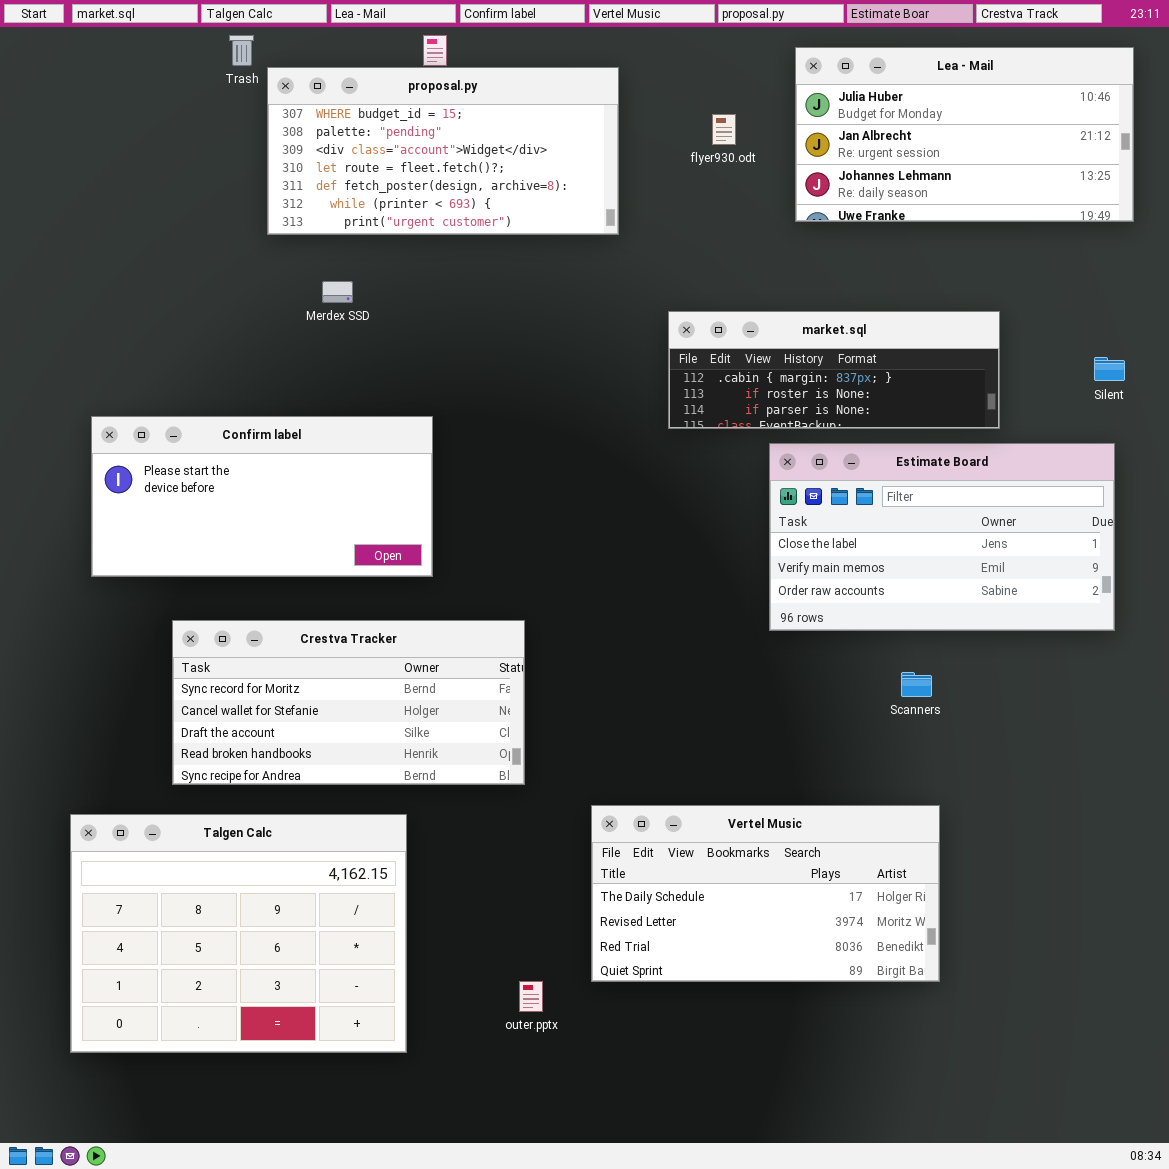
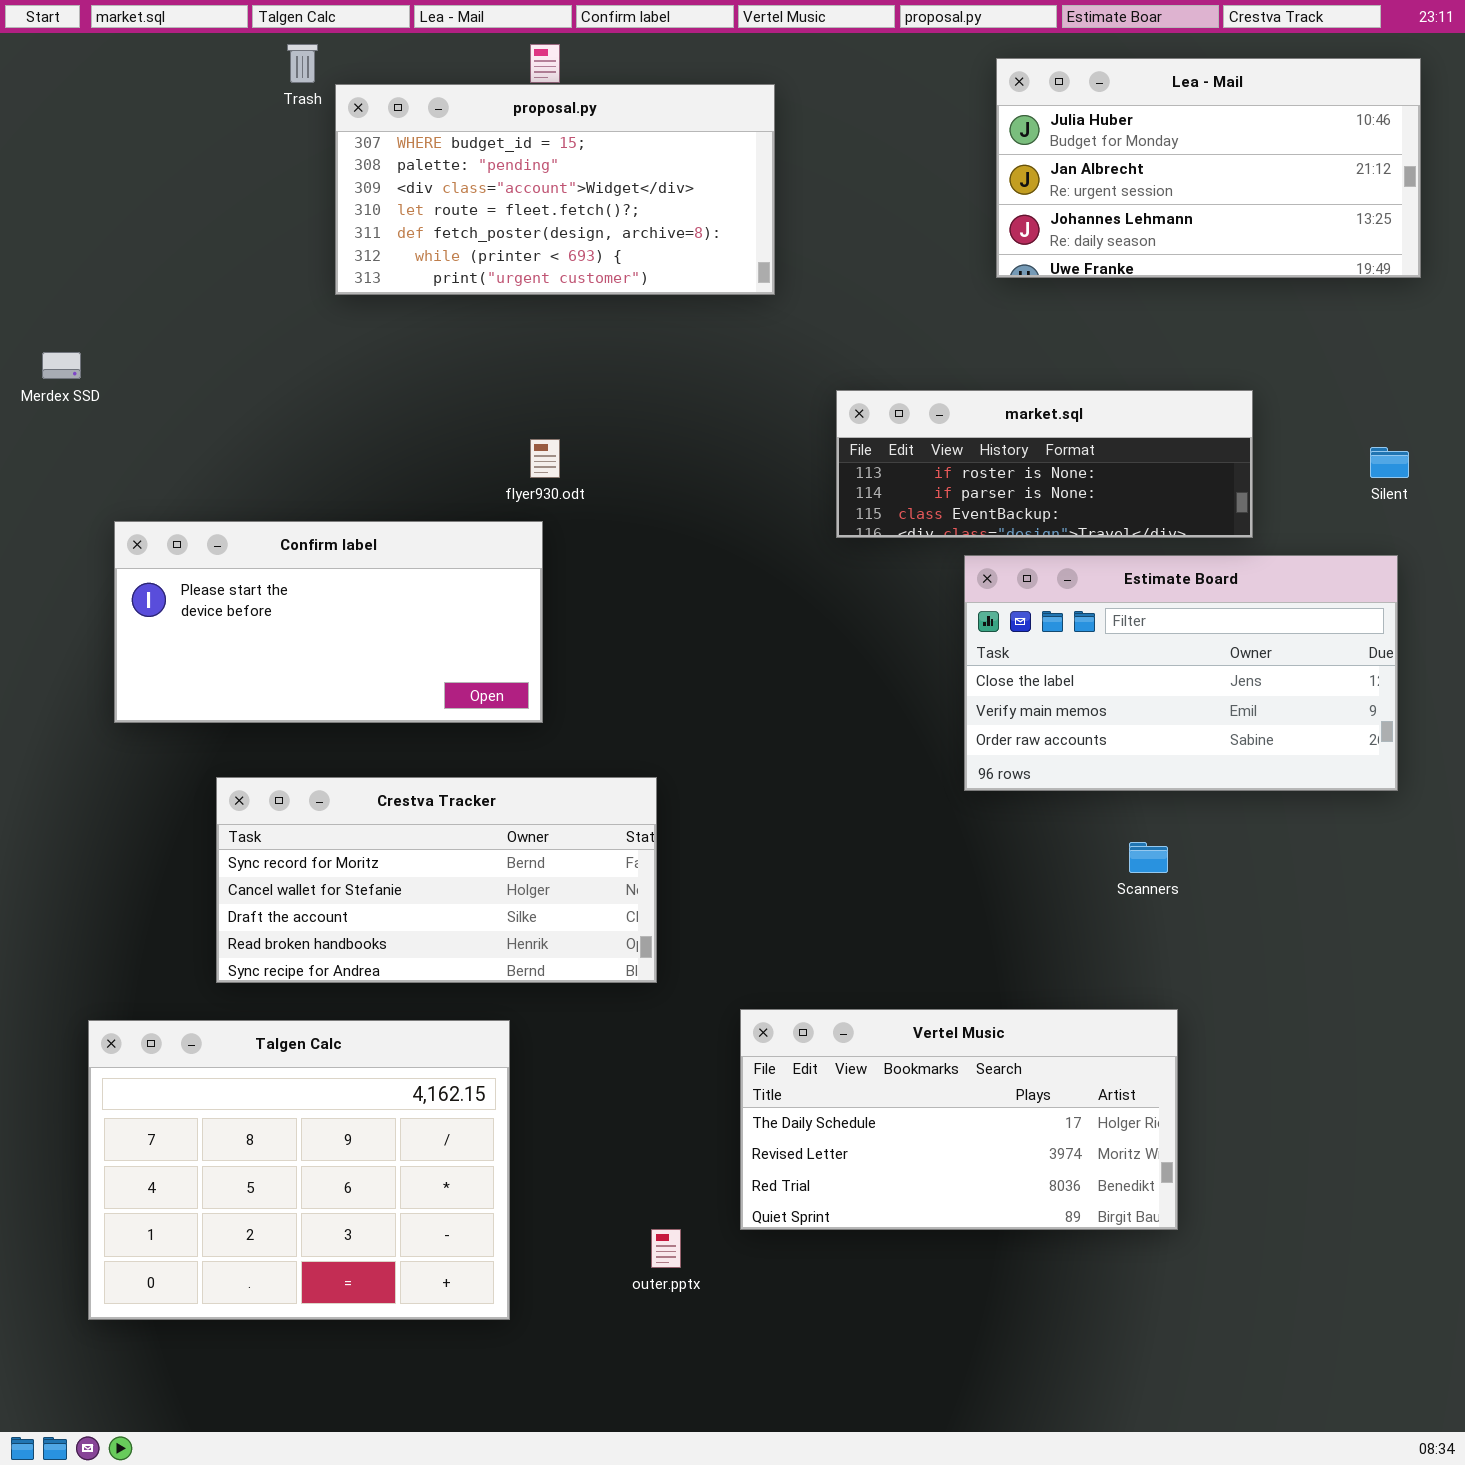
flyer930.odt: [712,114,736,145] -> [530,439,560,478], moved
Merdex SSD: [322,281,353,303] -> [42,352,81,379], moved
market.sql: [668,311,1000,429] -> [836,390,1253,538], scrolled down 1 row

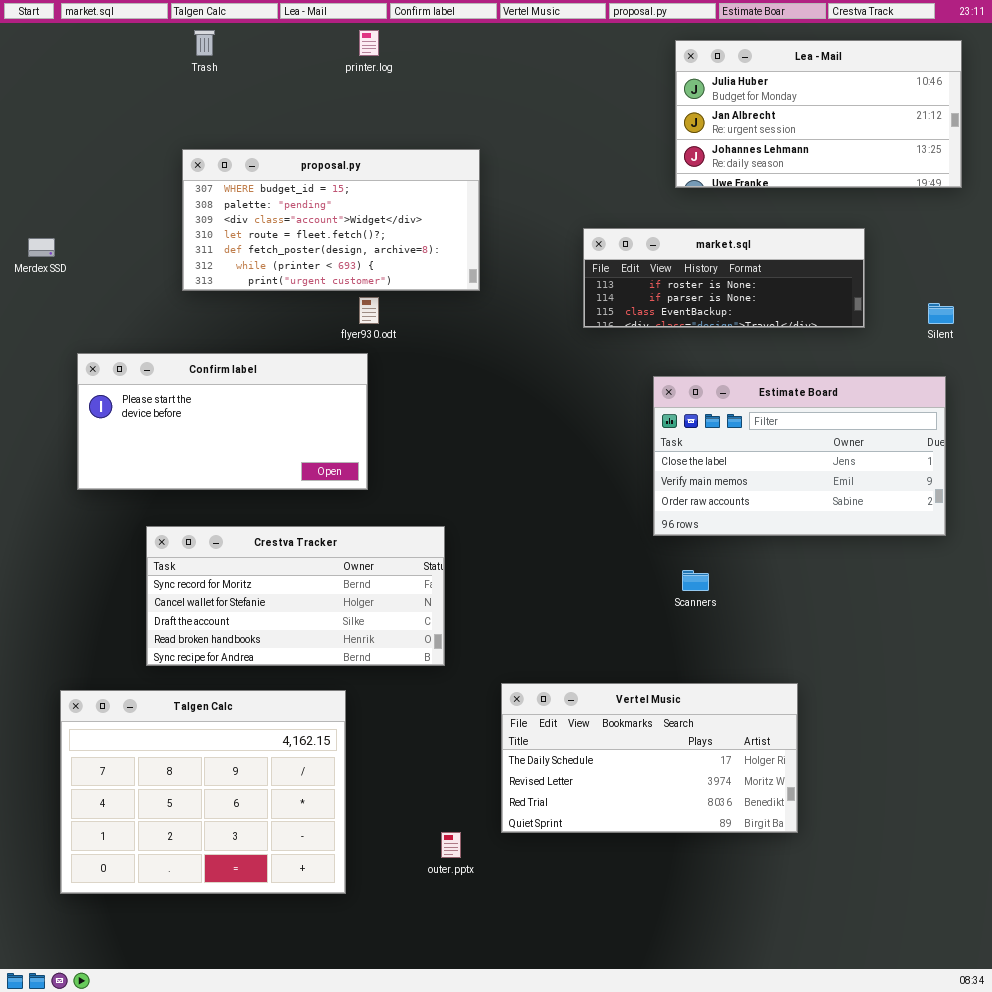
proposal.py: [335,84,775,295] -> [182,149,480,291], moved
market.sql: [836,390,1253,538] -> [583,228,865,328], moved
Scanners: [1129,842,1168,873] -> [682,570,709,591], moved

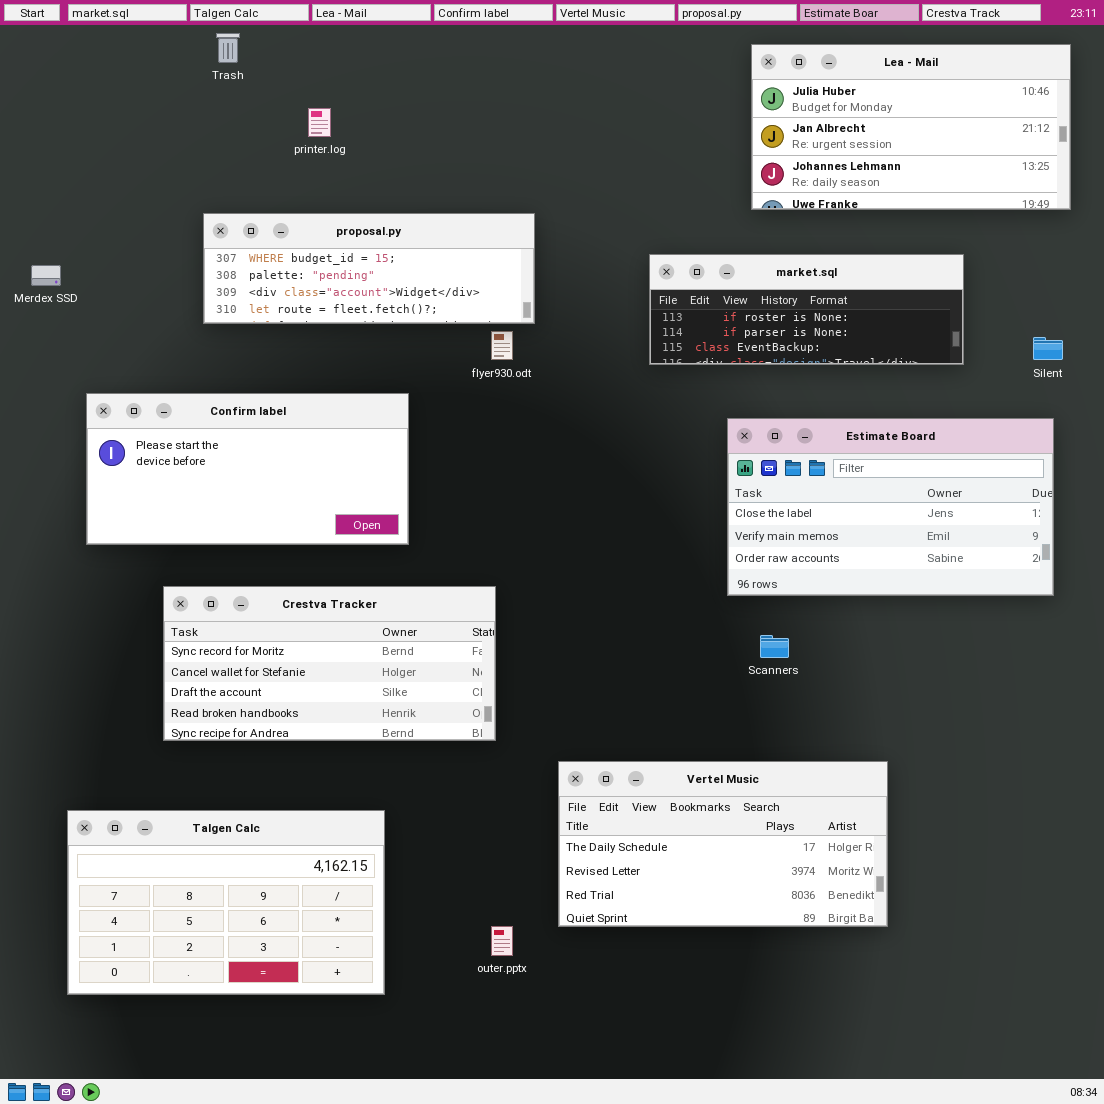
printer.log: [359,30,379,56] -> [308,108,331,137], moved
proposal.py: [182,149,480,291] -> [203,213,535,324], resized
flyer930.odt: [359,297,379,324] -> [491,331,513,360], moved
Talgen Calc: [60,690,346,894] -> [67,810,385,995], resized

